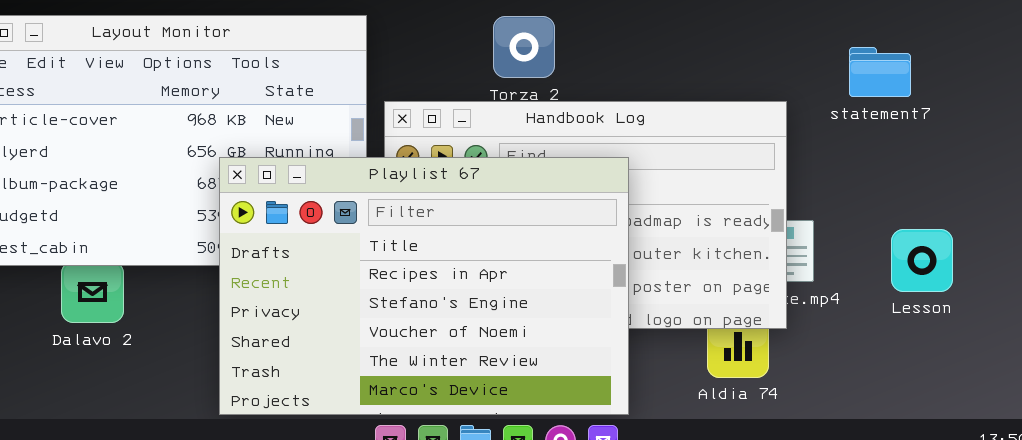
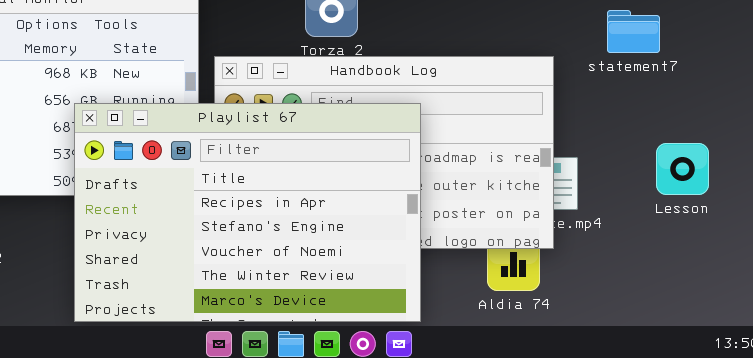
Lesson: [891,229,953,292] -> [656,143,709,195], moved

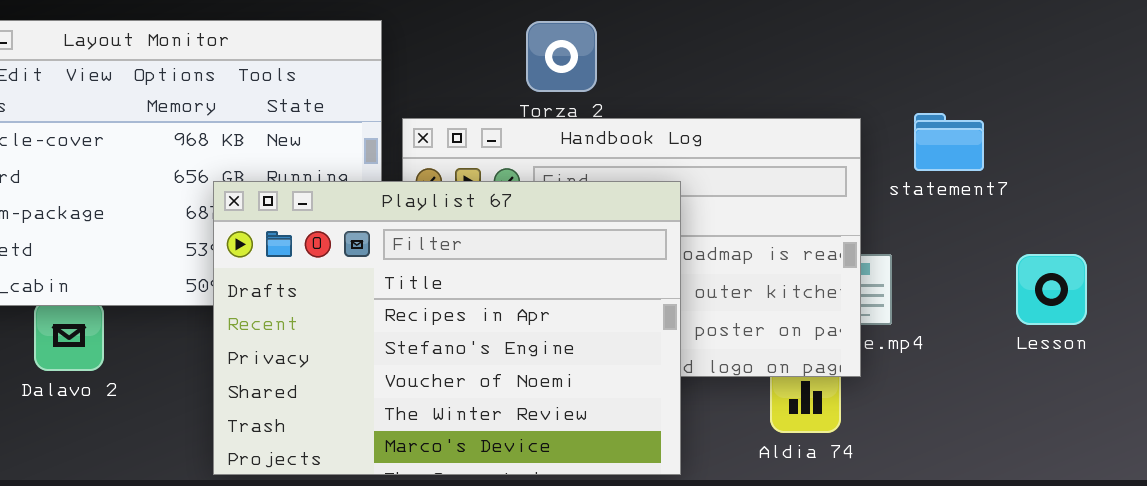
statement7: [607,10,660,53] -> [914,113,984,171], moved
Lesson: [656,143,709,195] -> [1016,254,1087,325], moved

